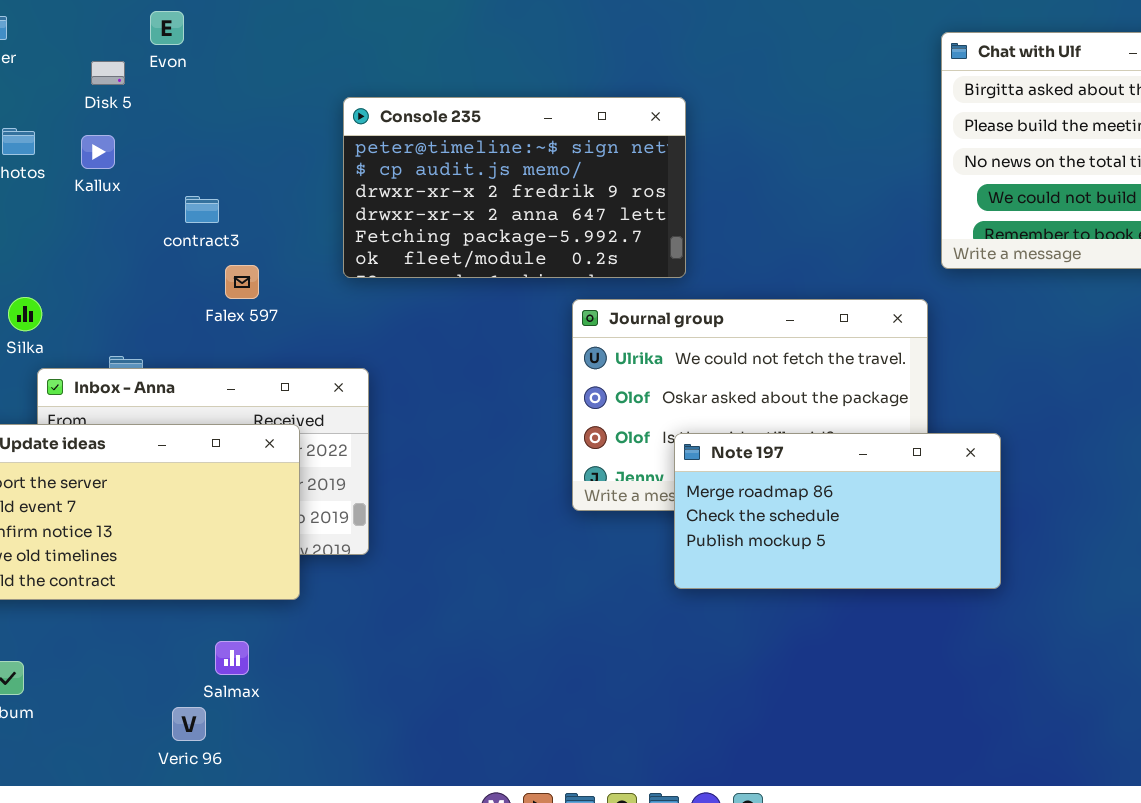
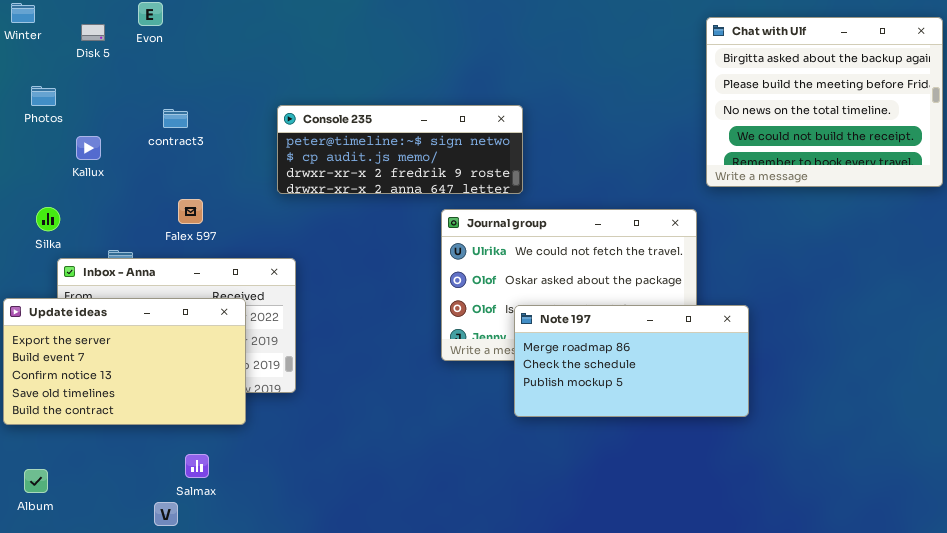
Disk 5: [91,61,125,85] -> [81,24,105,41], moved
Console 235: [343,97,686,278] -> [277,105,523,194], resized
Kallux: [81,135,115,169] -> [76,136,101,160], moved
contract3: [185,196,219,223] -> [163,109,188,128], moved
Falex 597: [225,265,259,299] -> [178,199,203,224], moved

